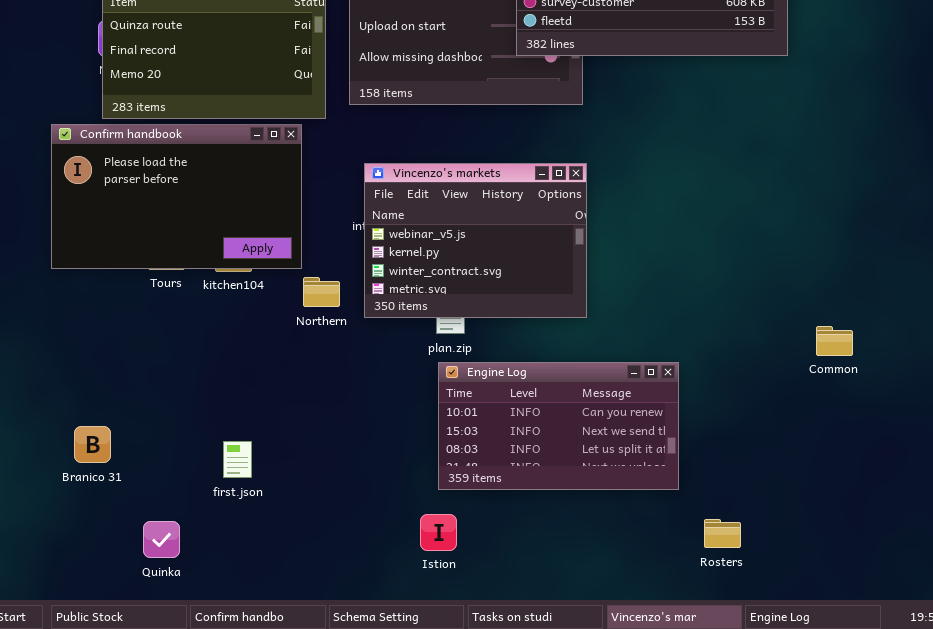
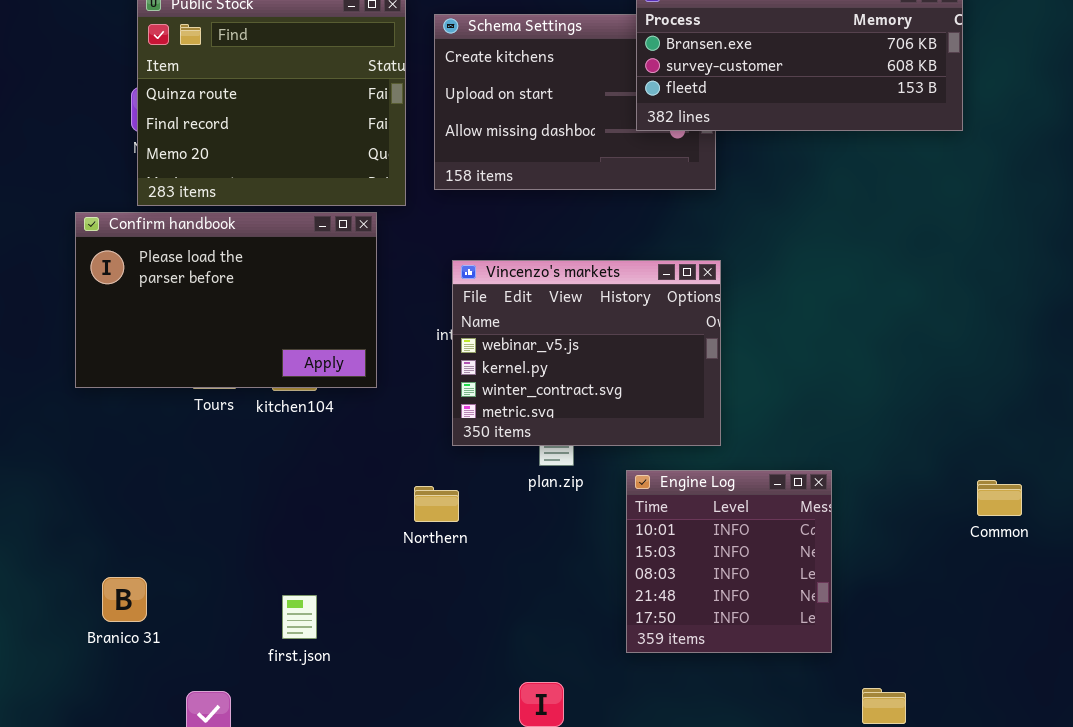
Northern: [303,277,340,307] -> [414,486,459,522], moved
Common: [816,326,853,356] -> [977,480,1022,516], moved
Engine Log: [438,362,679,490] -> [626,470,832,653], resized

